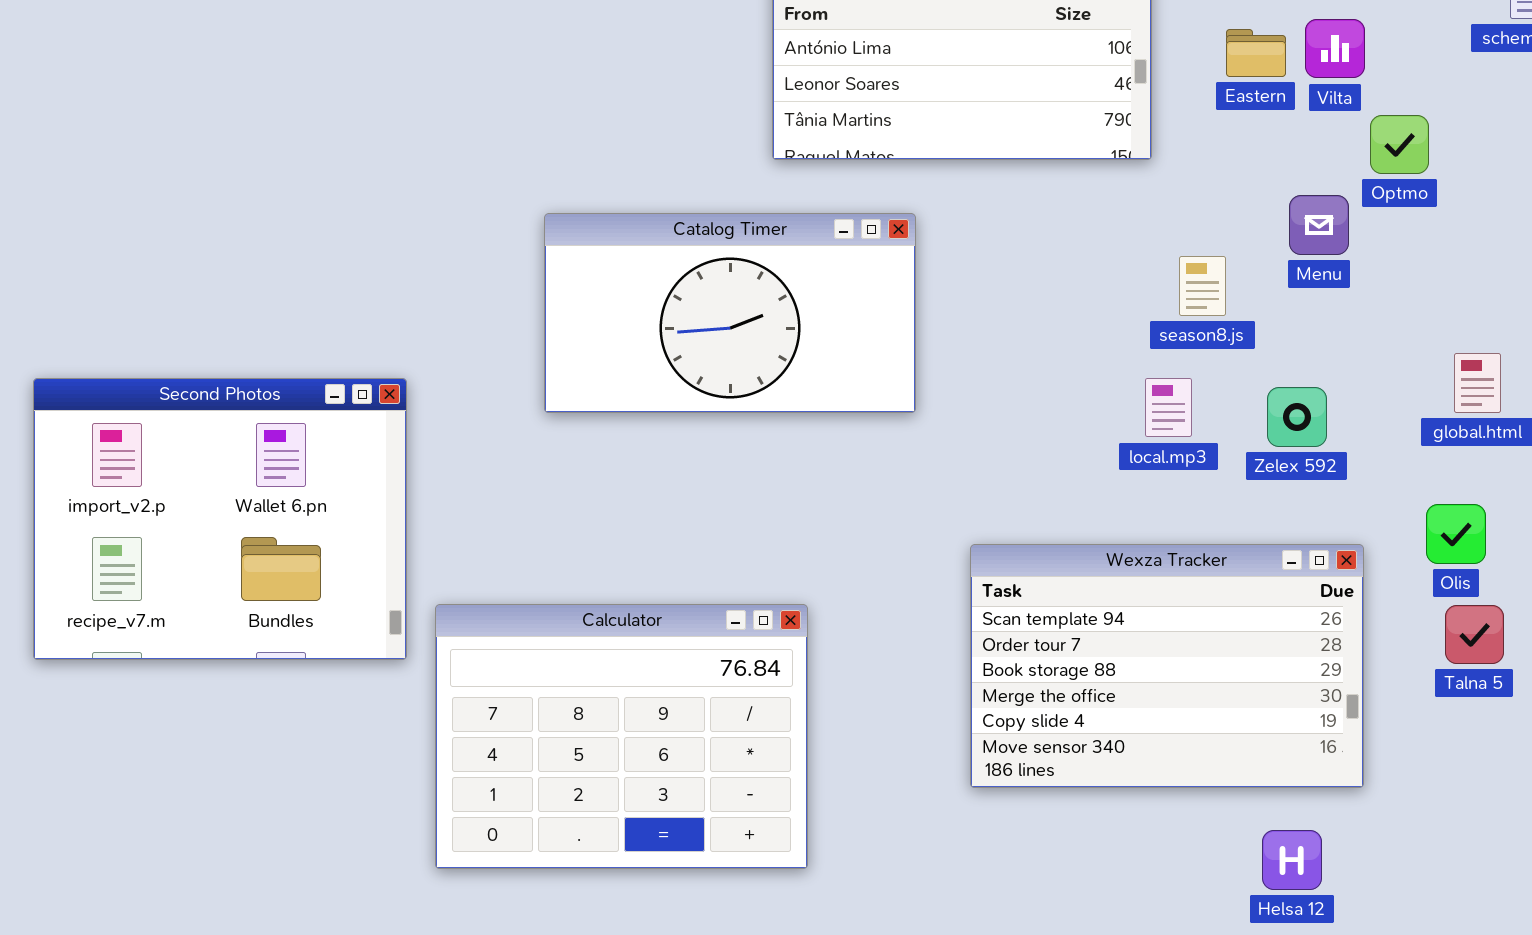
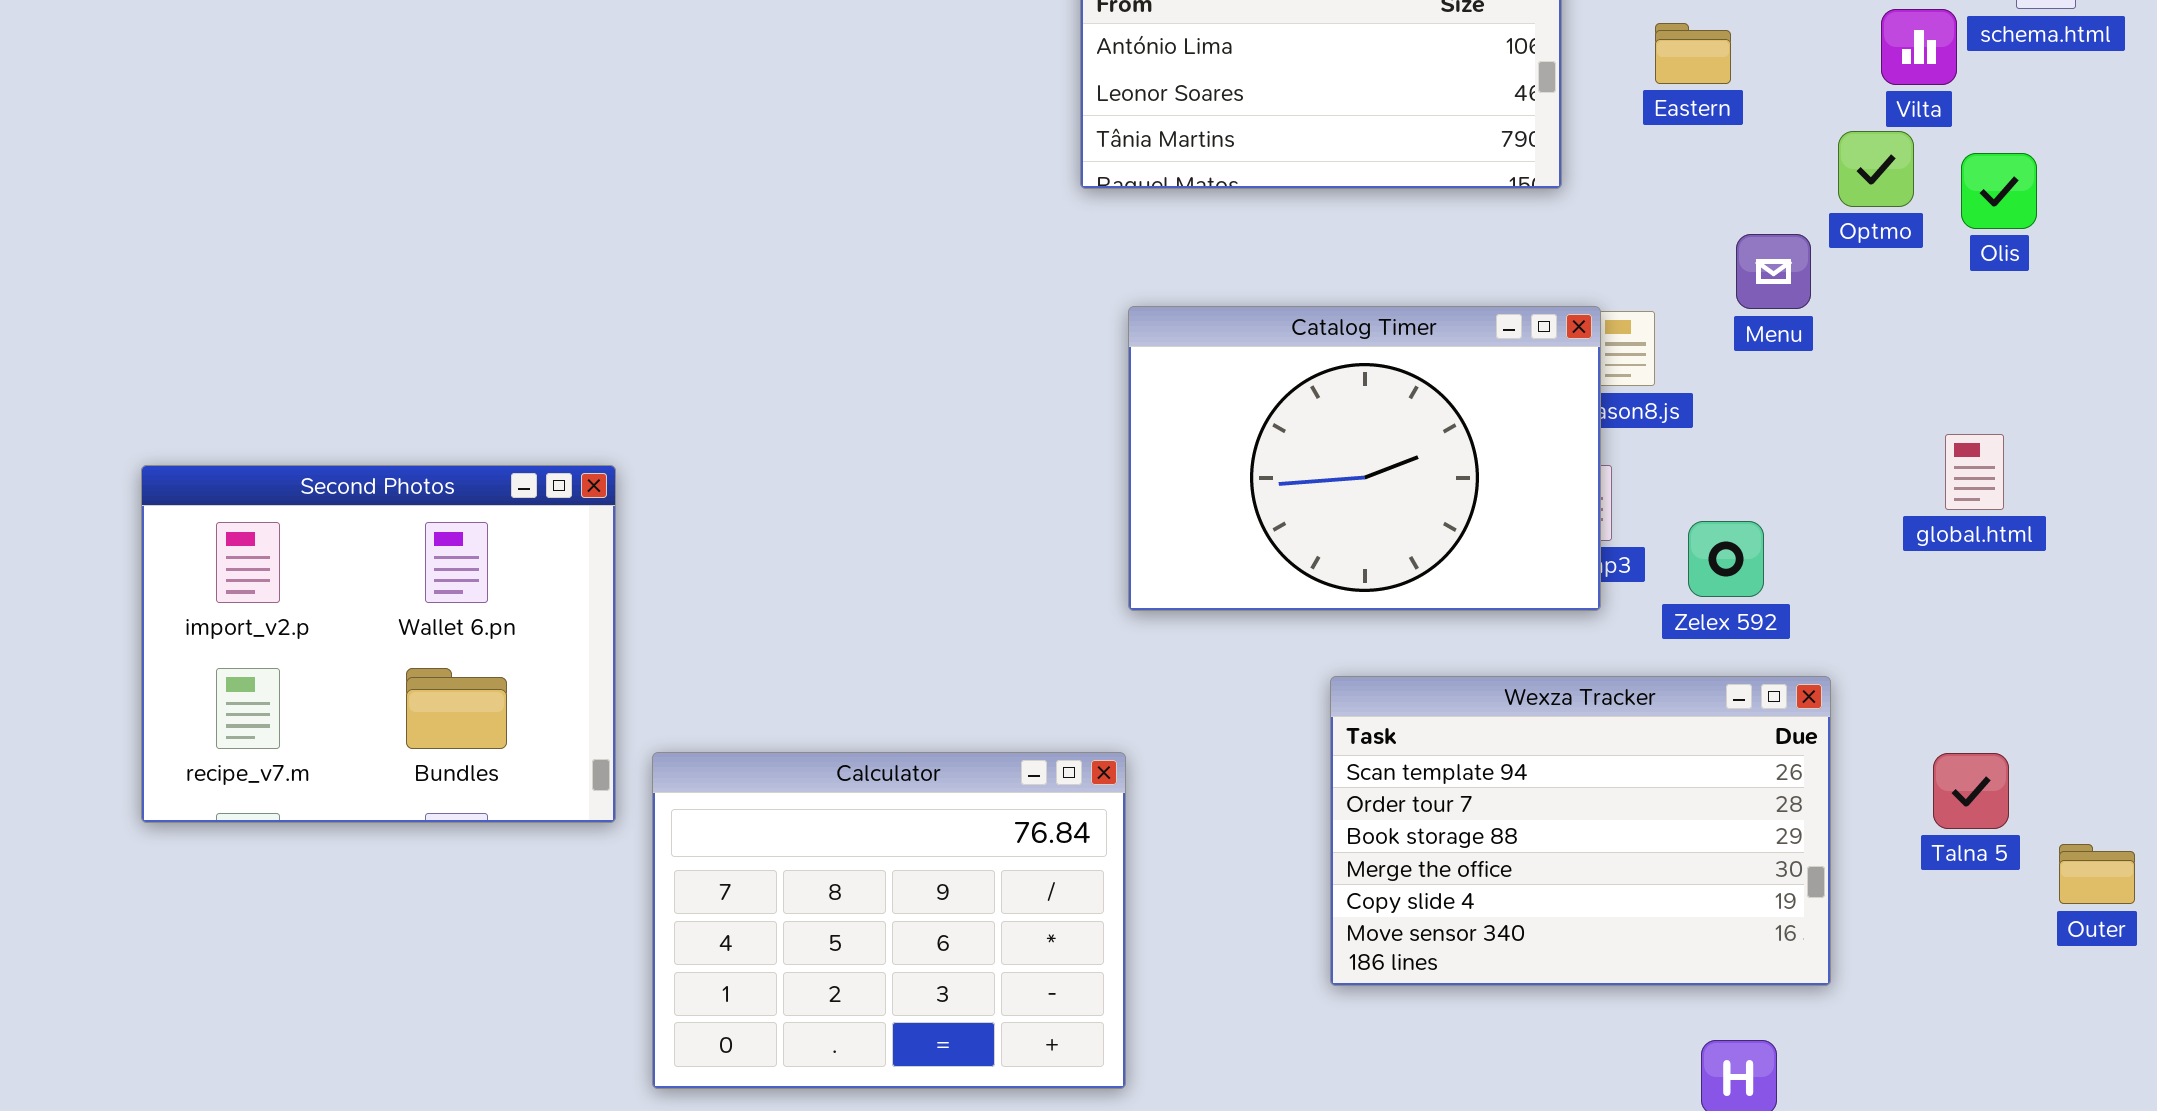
Vilta: [1305,19,1365,78] -> [1881,9,1957,85], moved
Catalog Timer: [544,213,916,413] -> [1128,306,1601,611], moved, resized
Zelex 592: [1267,387,1327,447] -> [1688,521,1764,597], moved
Olis: [1426,504,1486,564] -> [1961,153,2037,229], moved

